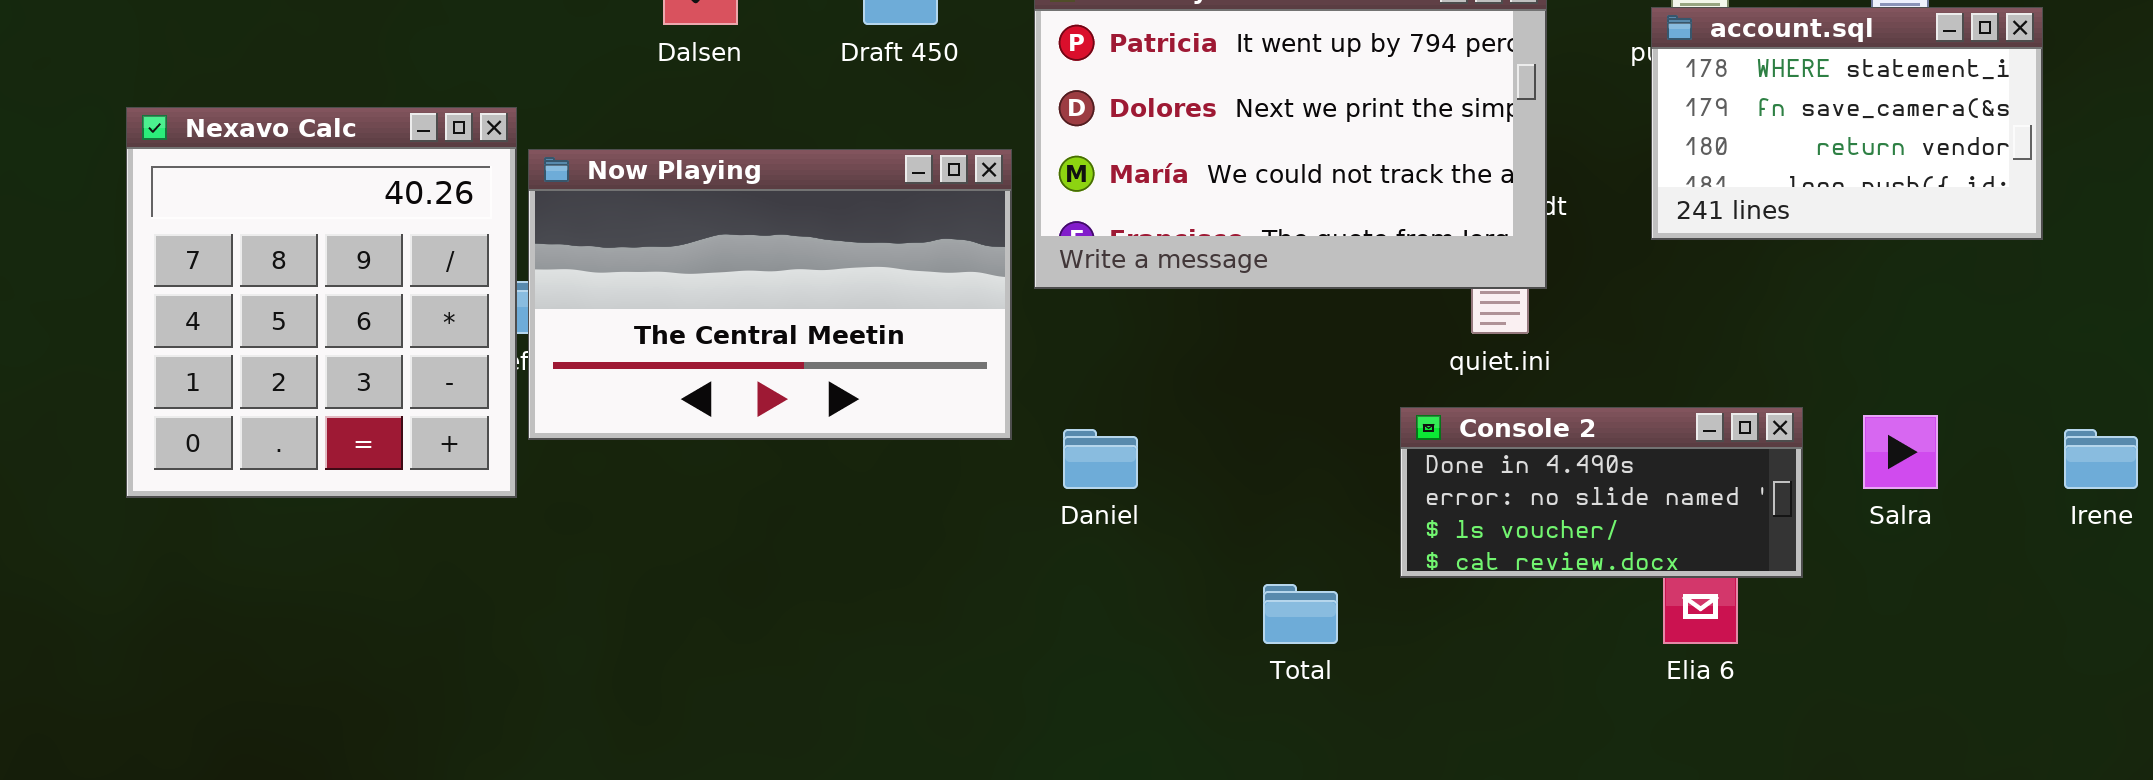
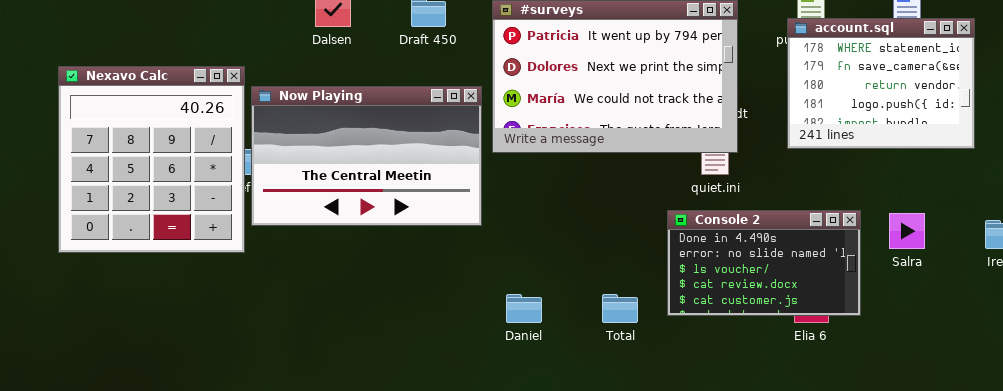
account.sql: [1651,7,2043,240] -> [787,18,975,149], resized
Console 2: [1400,407,1803,578] -> [667,210,861,316], resized
Daniel: [1063,429,1138,489] -> [506,294,542,323], moved

